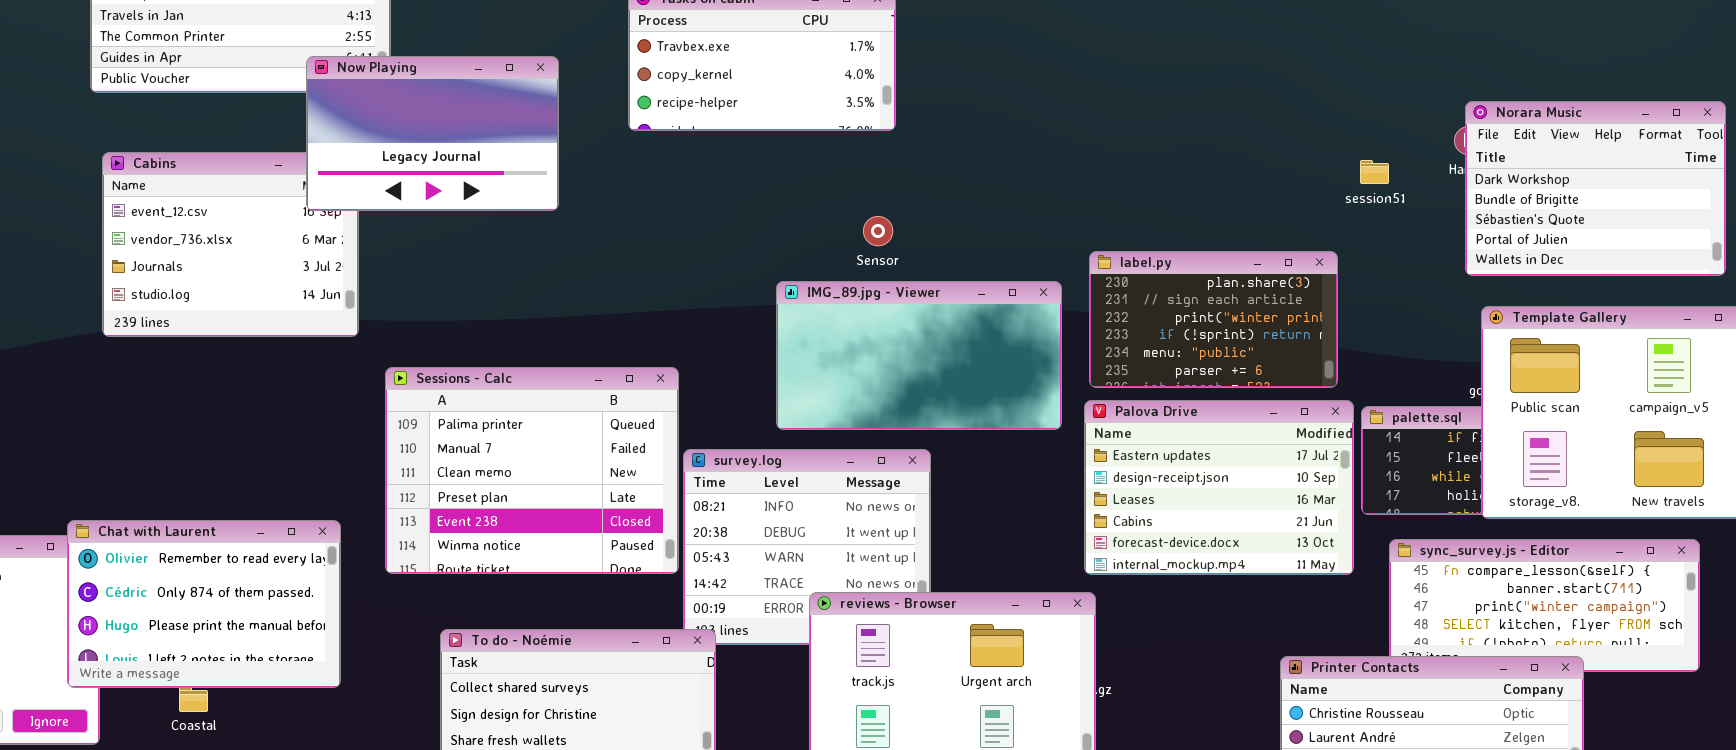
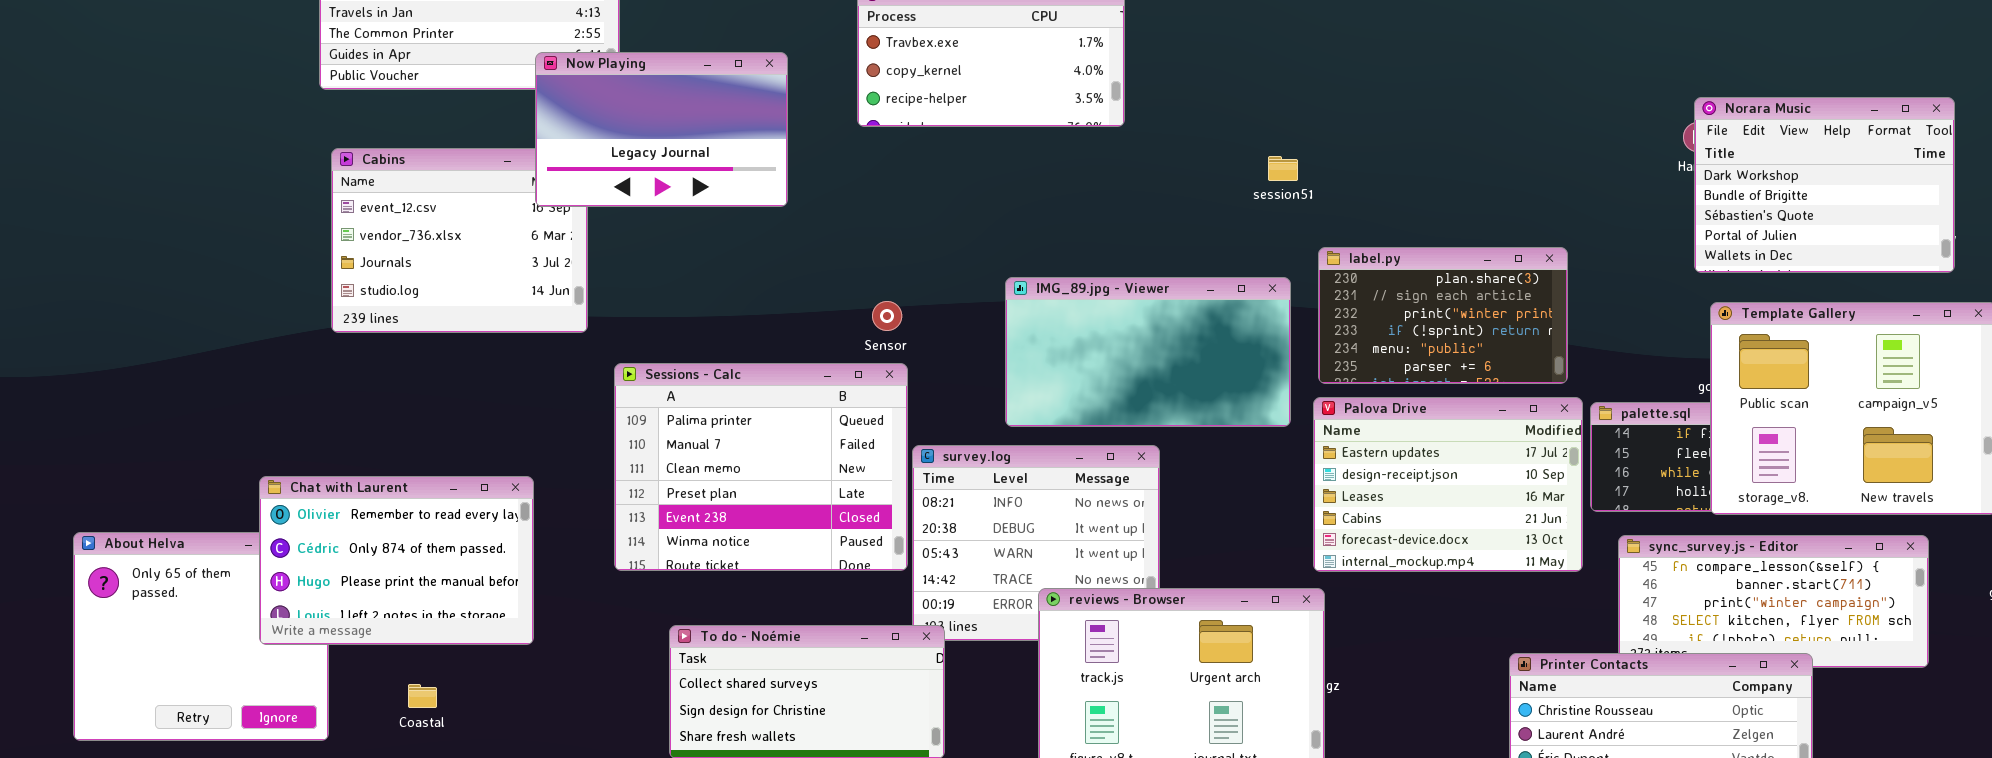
session51: [1360,160,1389,184] -> [1268,156,1298,181], moved
Sensor: [863,216,893,246] -> [872,301,902,331], moved
Chat with Laurent: [67,520,341,688] -> [259,476,534,645], moved

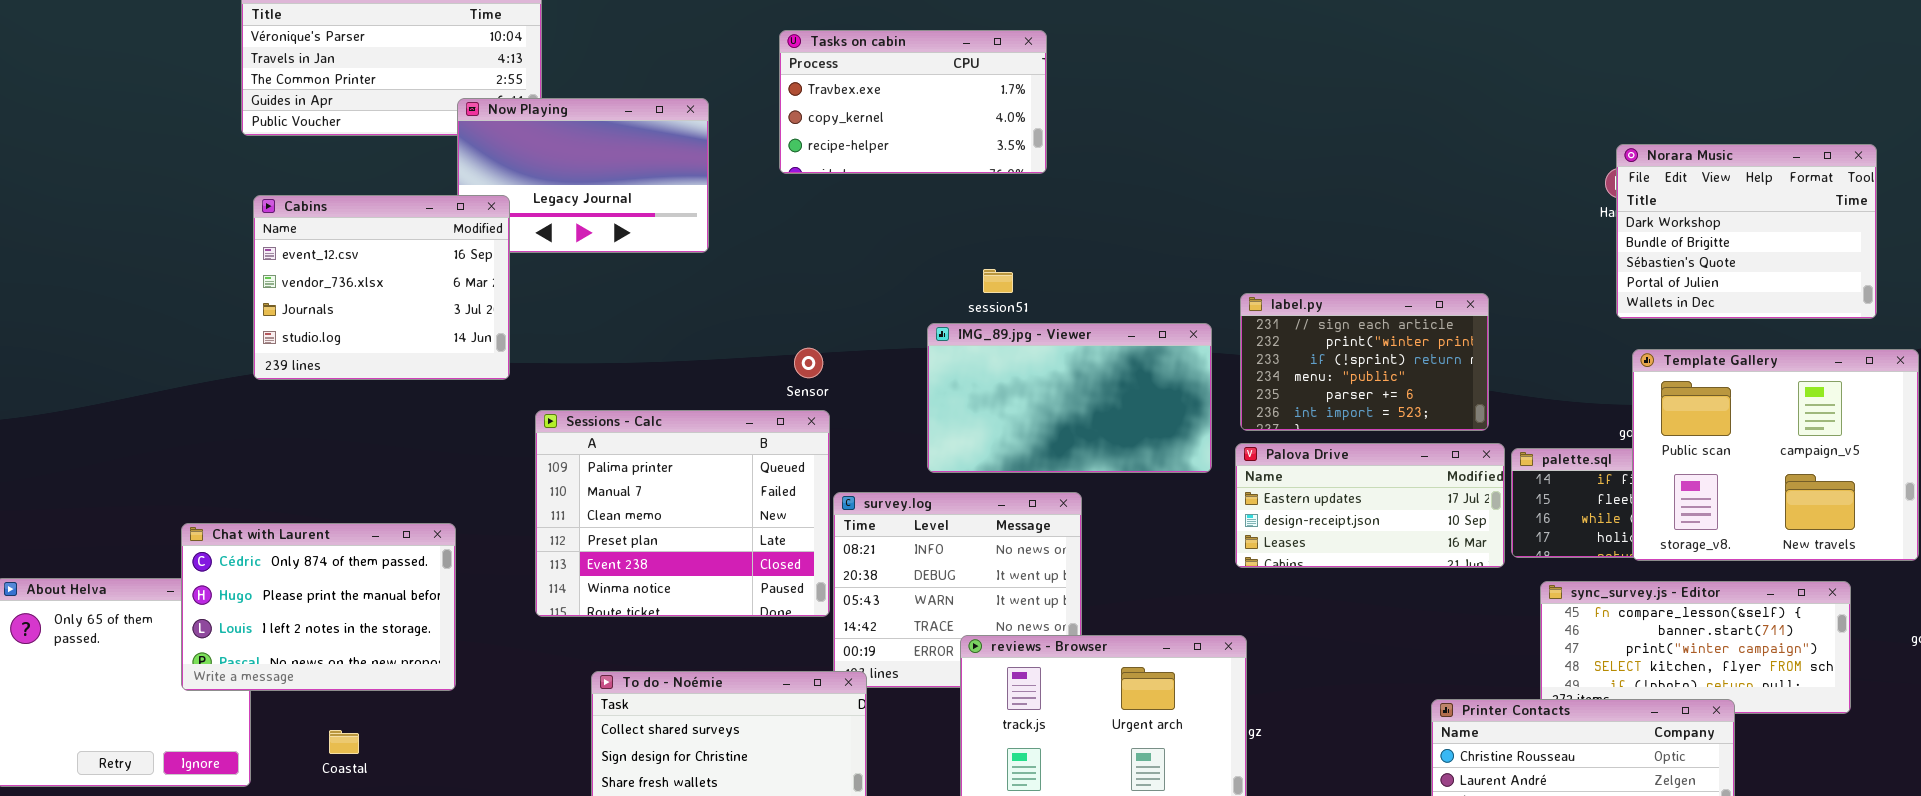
Cabins: [331,148,588,333] -> [253,195,510,380], raised
session51: [1268,156,1298,181] -> [983,269,1013,293], moved
label.py: [1318,247,1568,384] -> [1240,293,1489,431], scrolled down 1 row
Palova Drive: [1313,397,1583,572] -> [1235,443,1505,568], resized
Chat with Laurent: [259,476,534,645] -> [181,523,456,691], scrolled down 1 row

